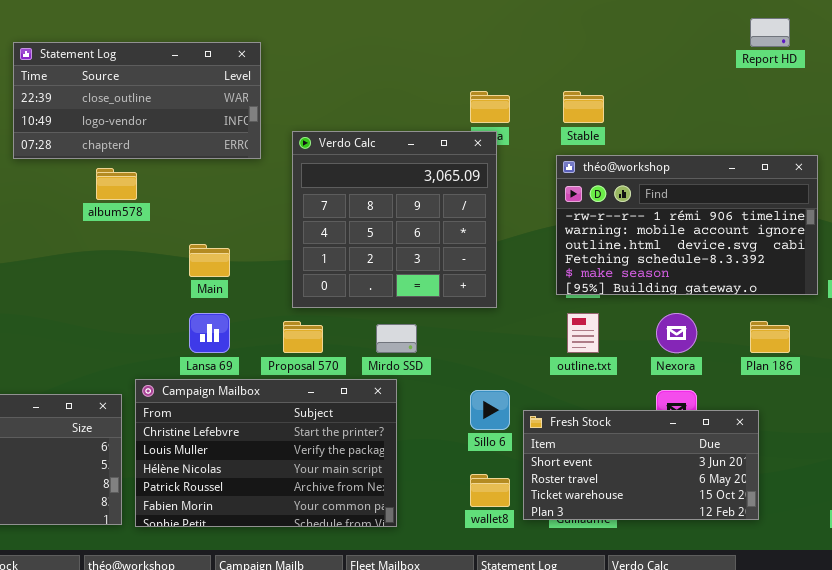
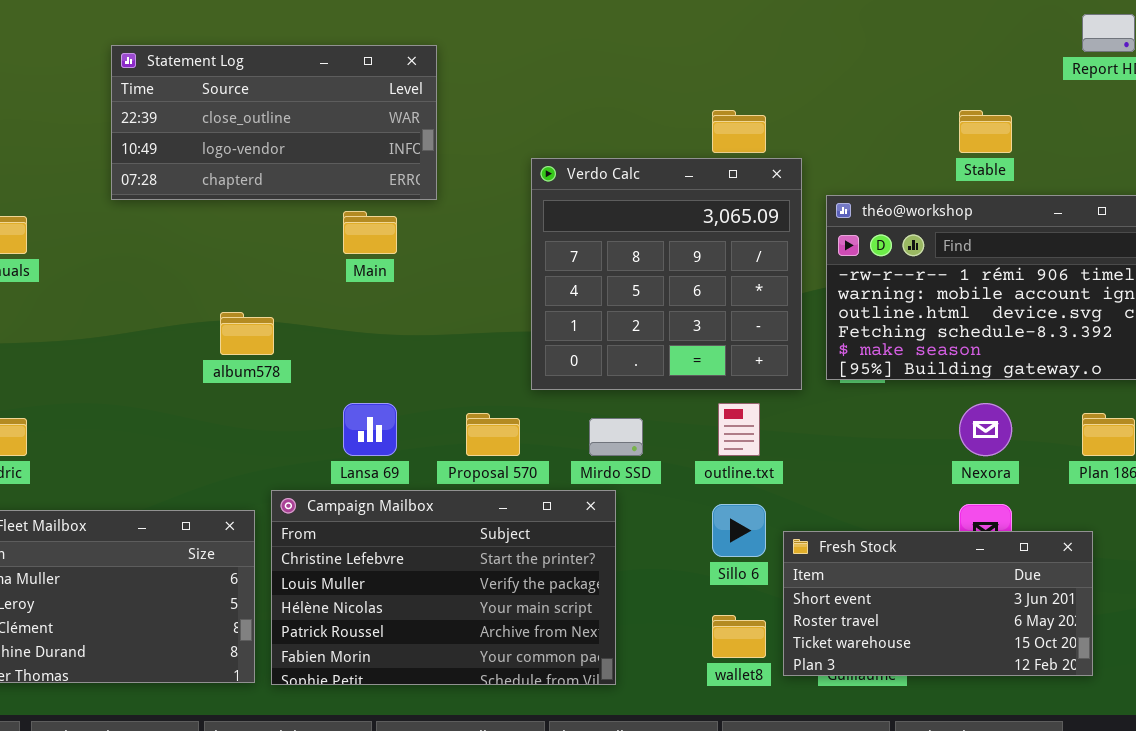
Stable: [563,91,604,123] -> [959,110,1012,153], moved
Verdo Calc: [292,131,497,308] -> [531,158,802,390], moved
album578: [96,168,137,200] -> [220,312,274,355], moved
Main: [189,244,230,277] -> [343,211,397,254], moved
outline.txt: [567,313,599,353] -> [718,403,760,456], moved

